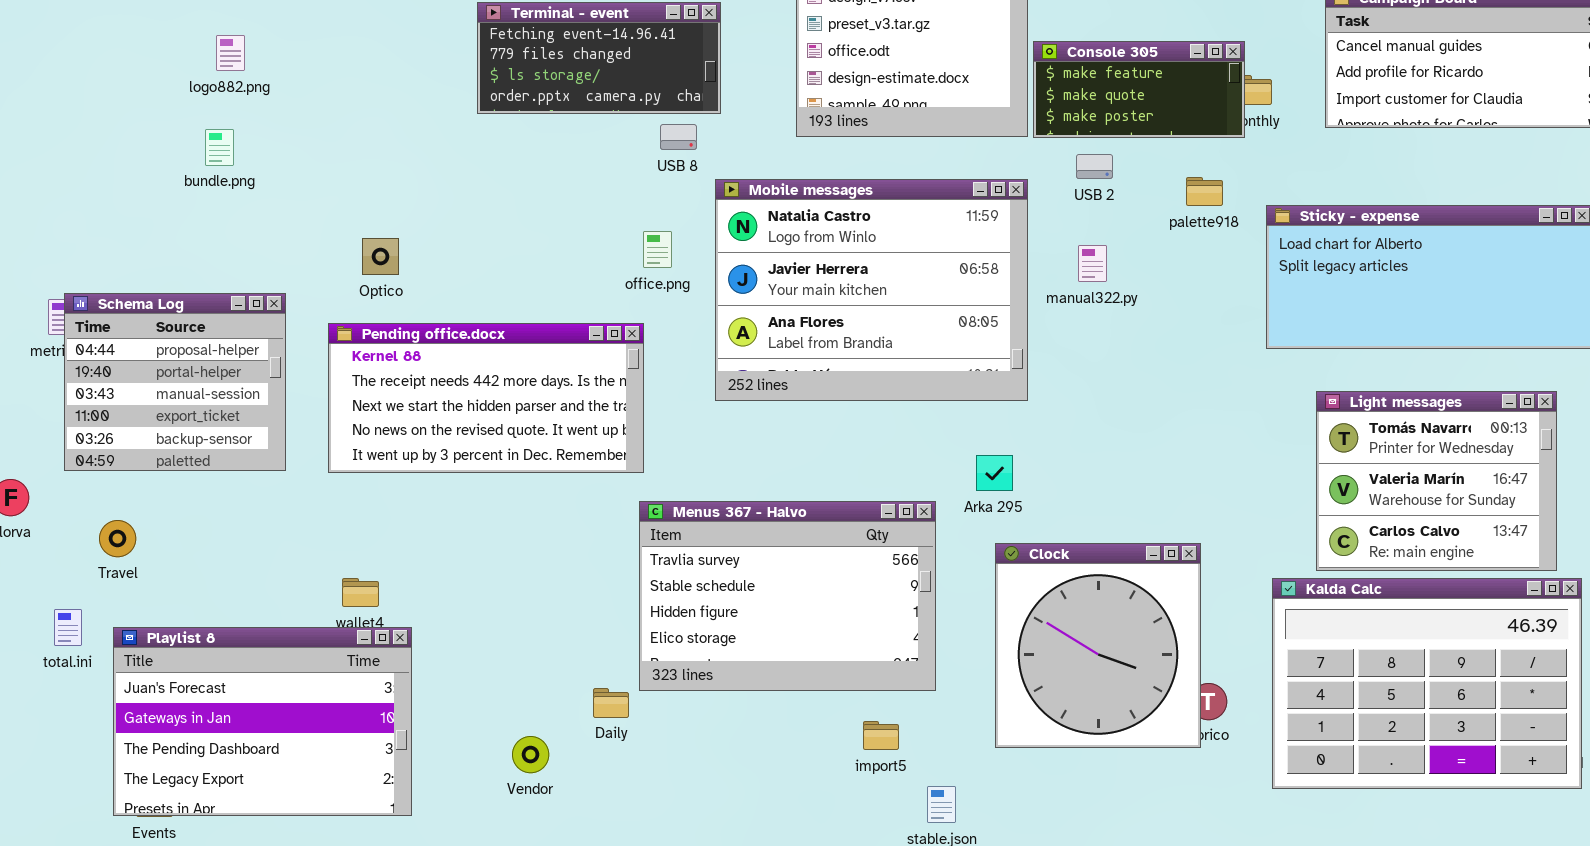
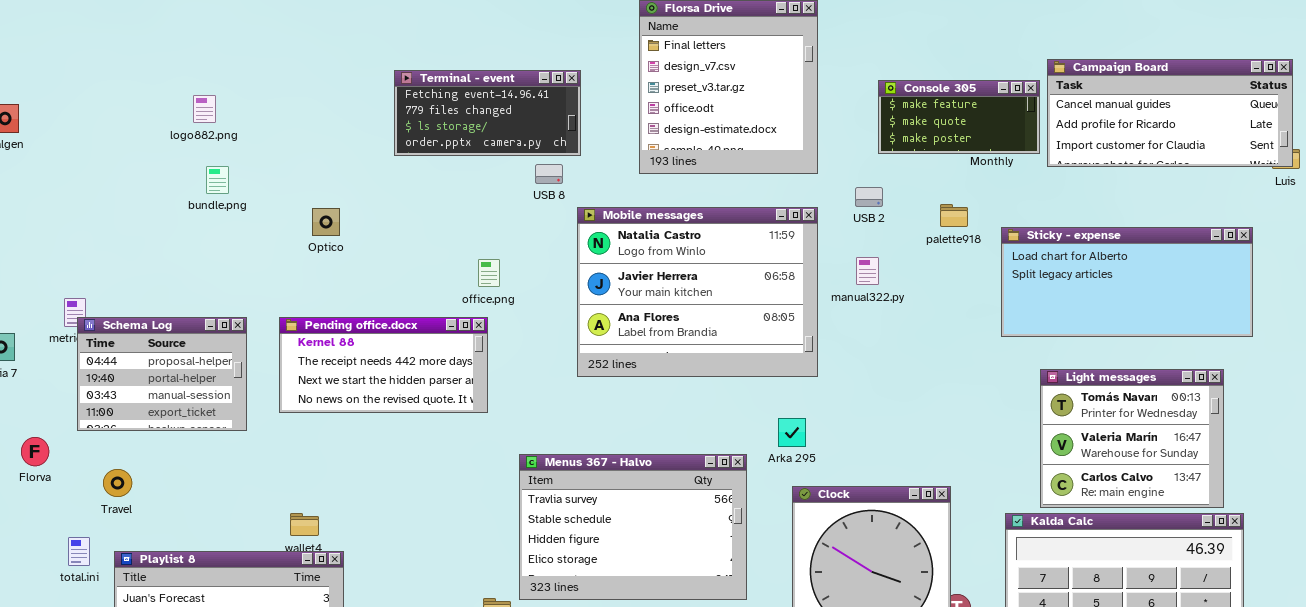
Console 305: [1033,41,1245,138] -> [878,80,1040,154], moved
bundle.png: [205,129,234,166] -> [206,166,229,194], moved
office.png: [643,231,672,268] -> [478,259,500,287], moved
Optico: [362,238,399,275] -> [312,208,340,236], moved
Schema Log: [64,293,286,471] -> [77,317,247,431], resized
Pending office.docx: [328,323,644,473] -> [279,317,488,413], resized

